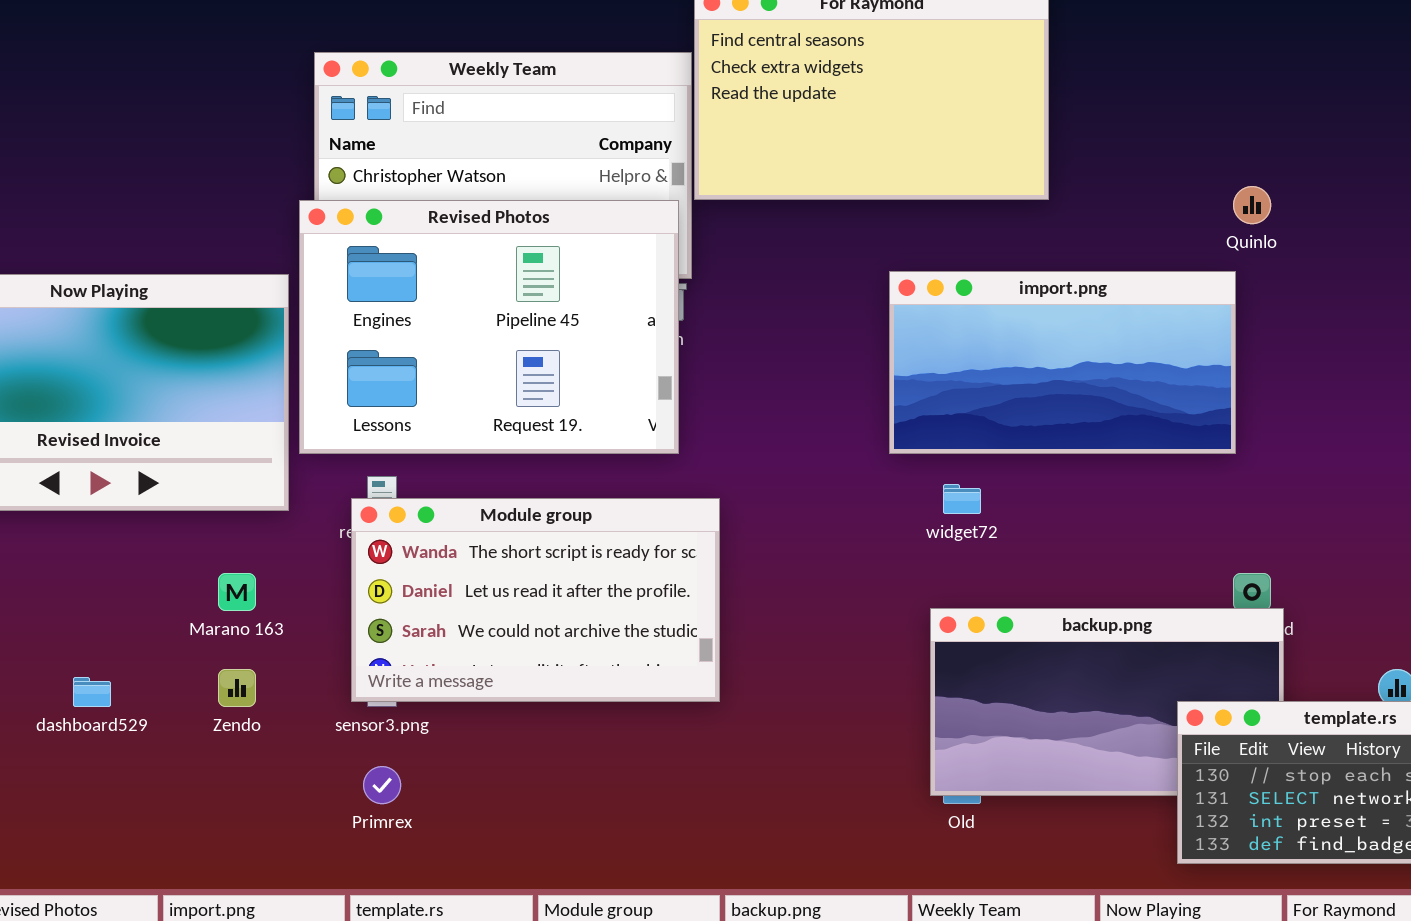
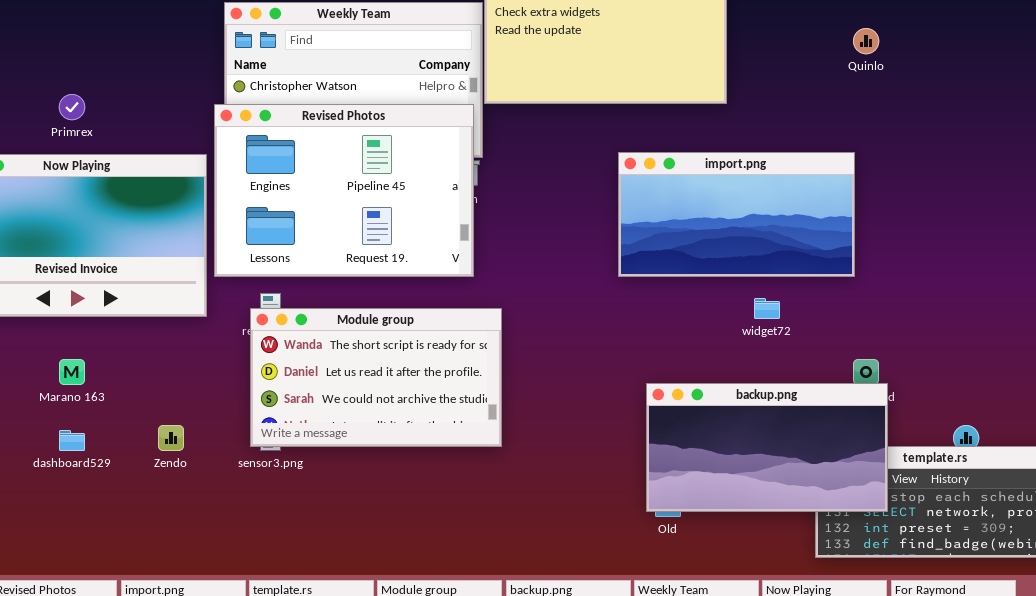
Quinlo: [1233,186,1271,224] -> [853,28,879,54], moved
widget72: [943,484,981,514] -> [754,298,780,319], moved
Marano 163: [218,573,256,611] -> [59,359,85,385], moved
backup.png: [930,608,1284,796] -> [646,383,888,512], raised
Primrex: [363,766,401,804] -> [59,94,85,120], moved

